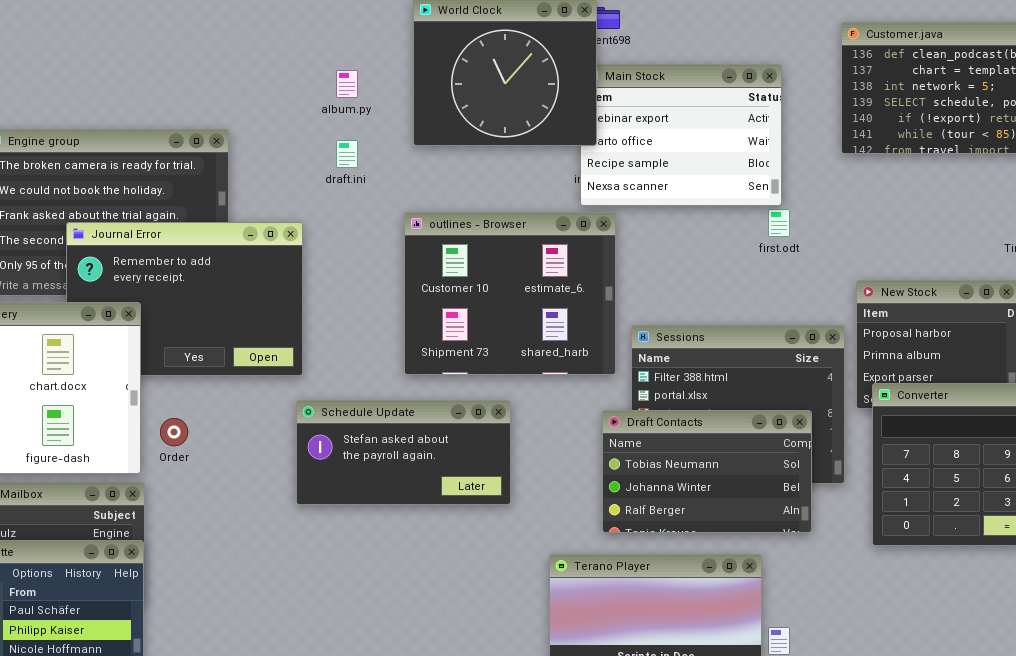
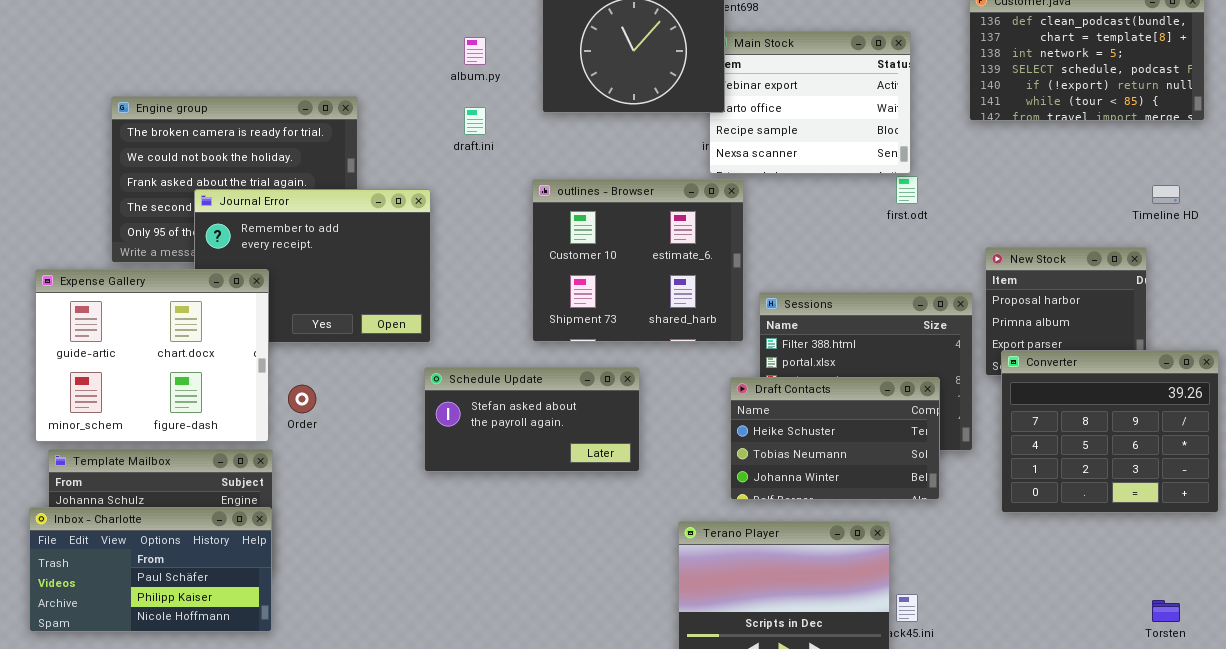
Draft Contacts: [602,410,812,533] -> [730,377,940,500], scrolled up 1 row

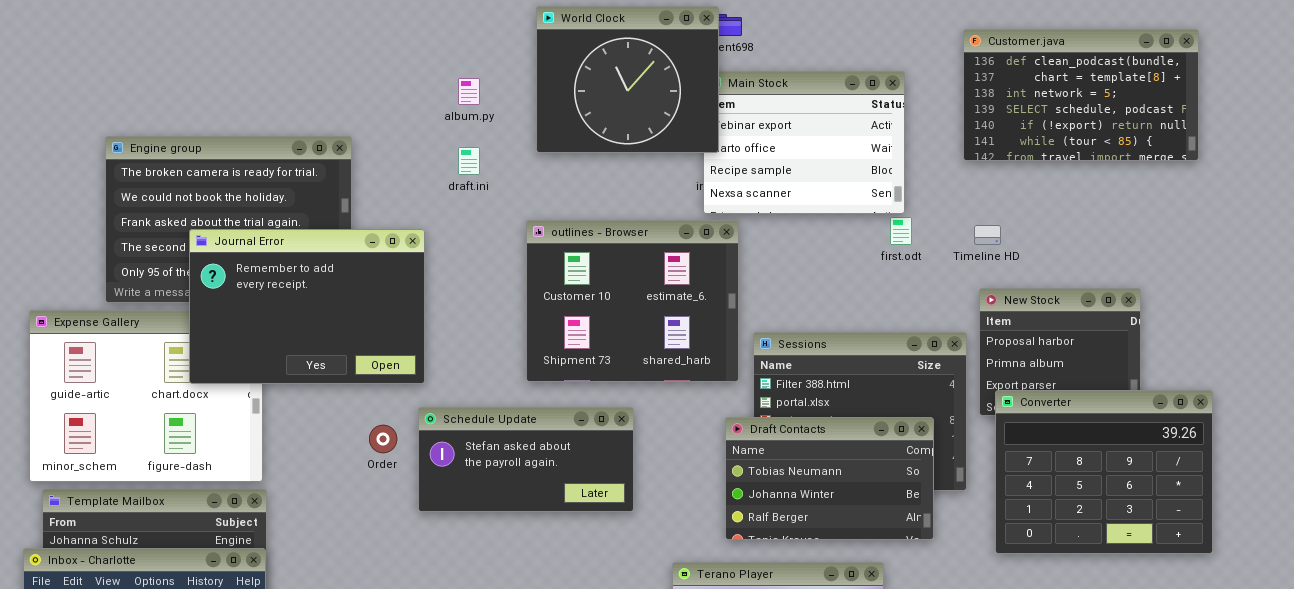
Timeline HD: [1152,185,1180,204] -> [974,225,1001,245], moved
Journal Error: [194,189,431,343] -> [189,229,425,384], raised
Draft Contacts: [730,377,940,500] -> [725,417,934,540], scrolled down 1 row
Order: [288,385,316,413] -> [369,425,397,453], moved

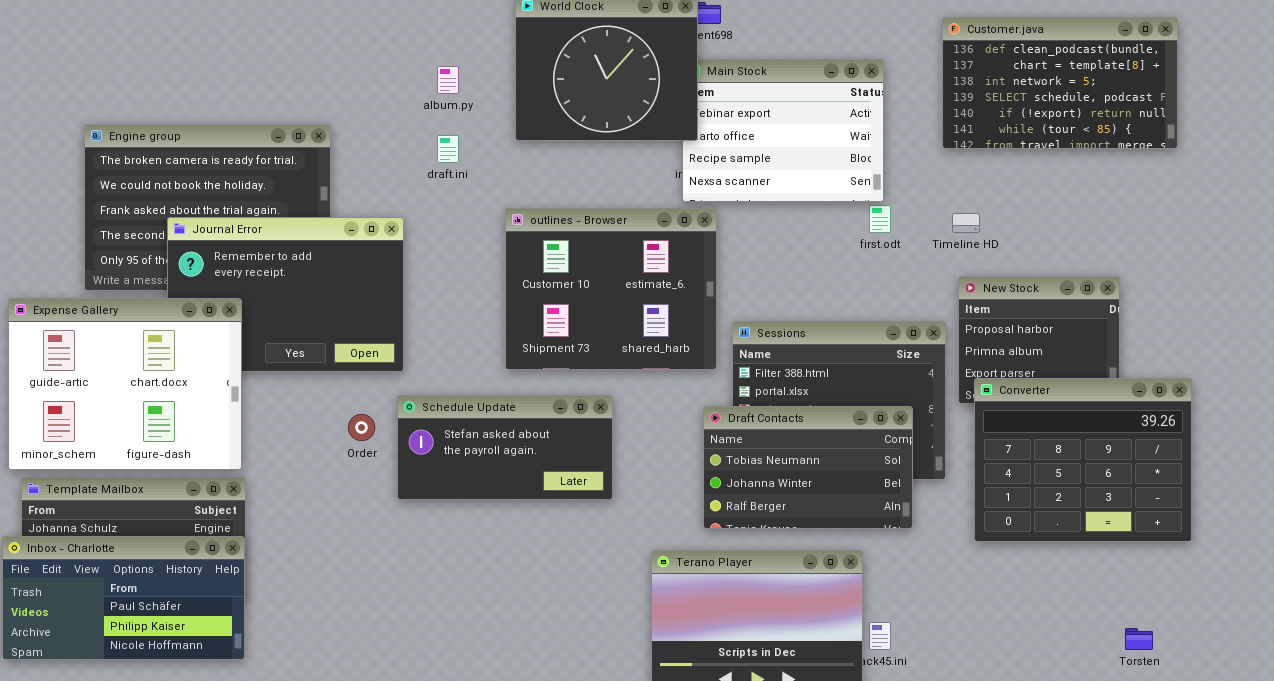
Expense Gallery: [29,310,263,482] -> [8,298,242,470], raised

